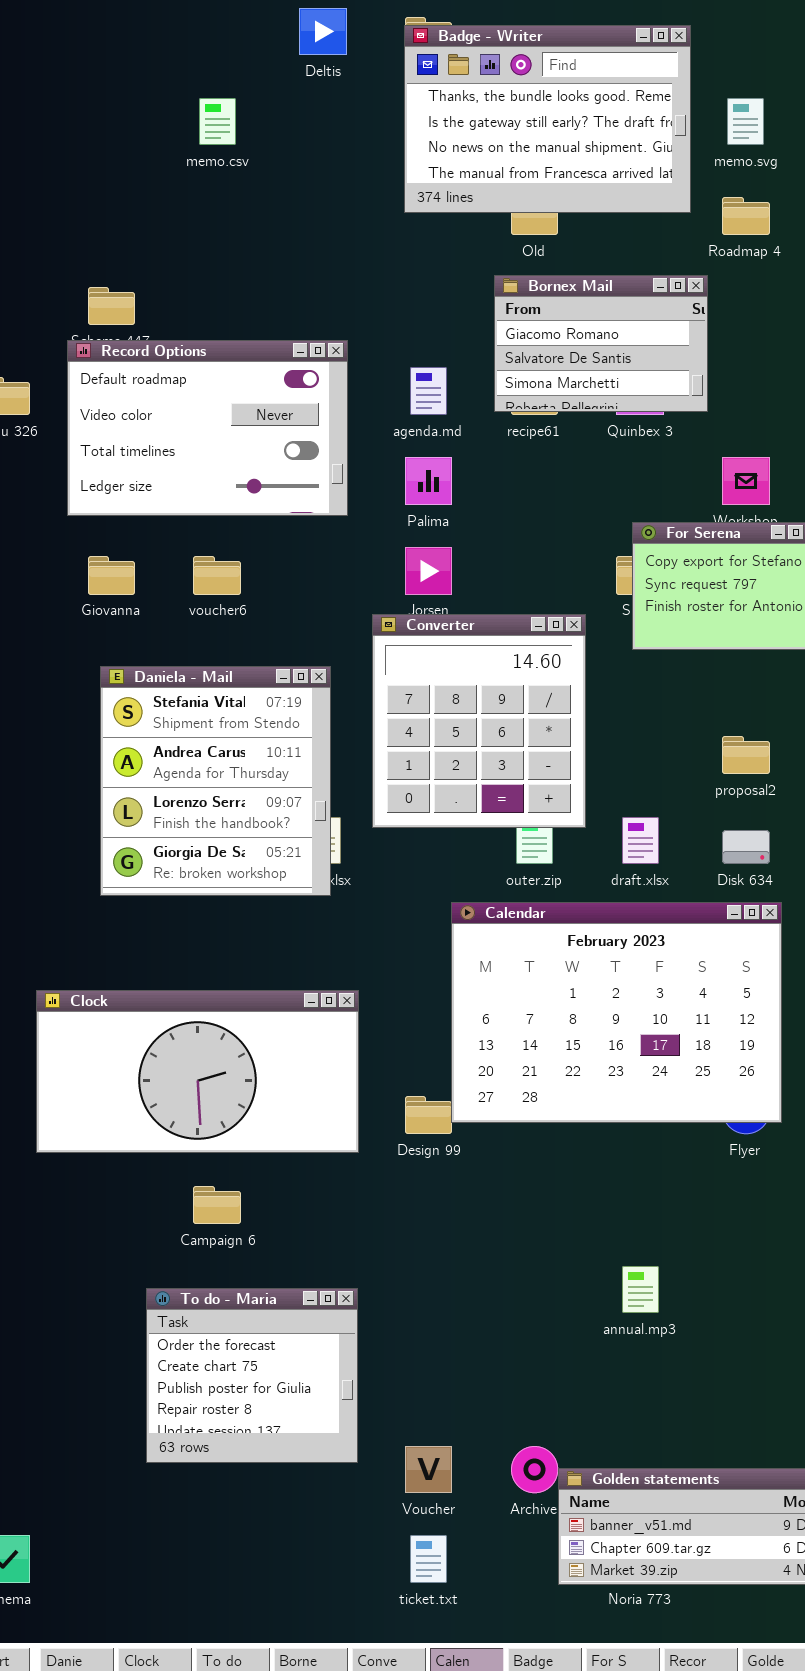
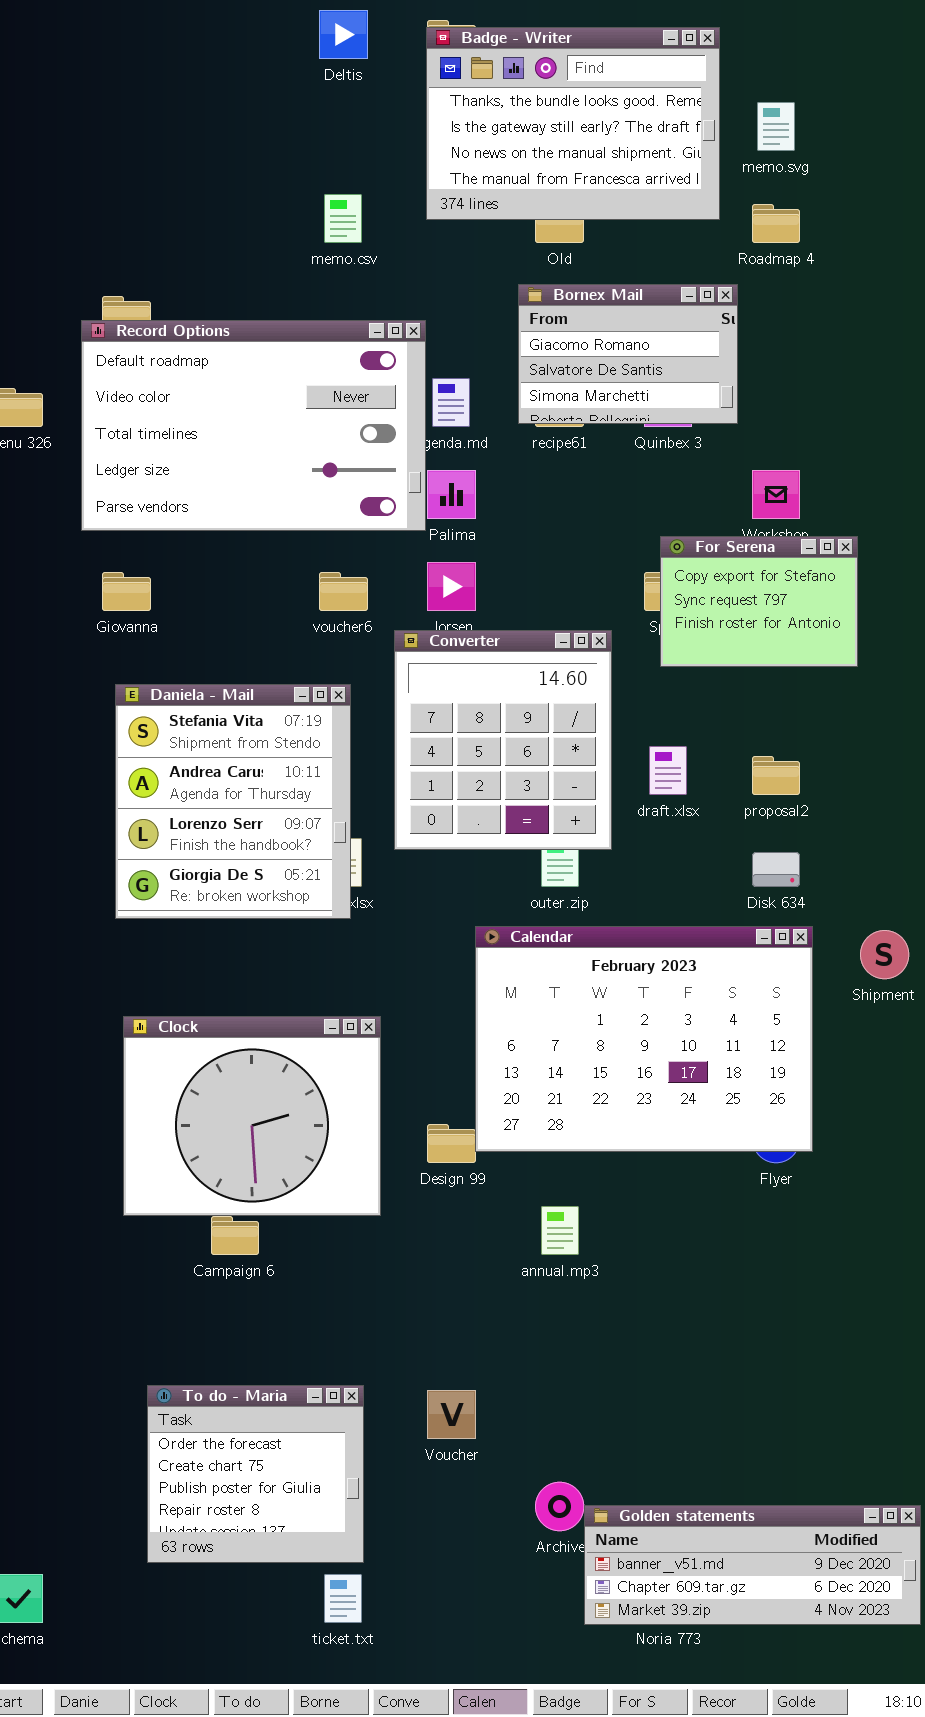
memo.csv: [199,98,236,145] -> [324,194,362,243], moved
Record Options: [67,340,348,516] -> [81,320,426,531], resized
voucher6: [193,556,241,595] -> [319,572,368,611], moved
draft.xlsx: [622,817,659,864] -> [649,746,687,795], moved
Clock: [36,990,359,1153] -> [123,1016,381,1216], resized
annual.mp3: [622,1266,659,1313] -> [541,1206,579,1255], moved
To do - Maria: [146,1288,358,1463] -> [147,1385,364,1563], moved
Voucher: [405,1446,452,1493] -> [427,1390,476,1439], moved
ticket.txt: [410,1535,447,1583] -> [324,1574,362,1623], moved

